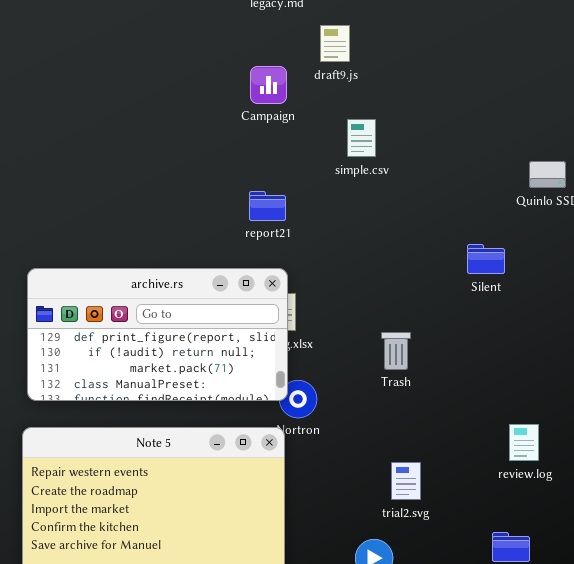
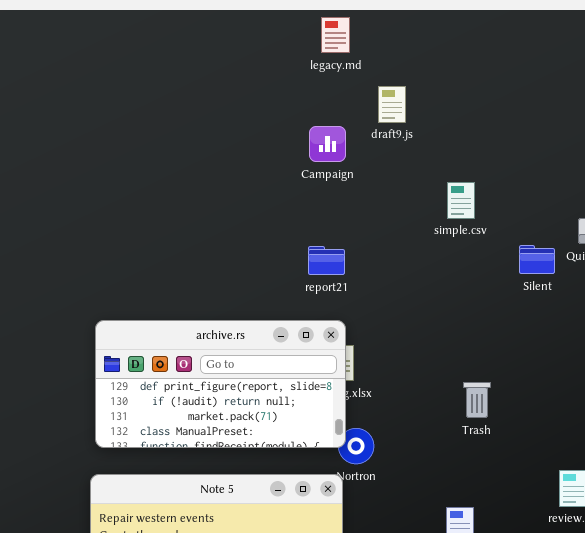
simple.csv: [347,119,376,157] -> [447,182,475,219], moved
Silent: [467,244,505,274] -> [519,245,555,274], moved
Trash: [381,332,411,370] -> [463,382,491,418], moved

